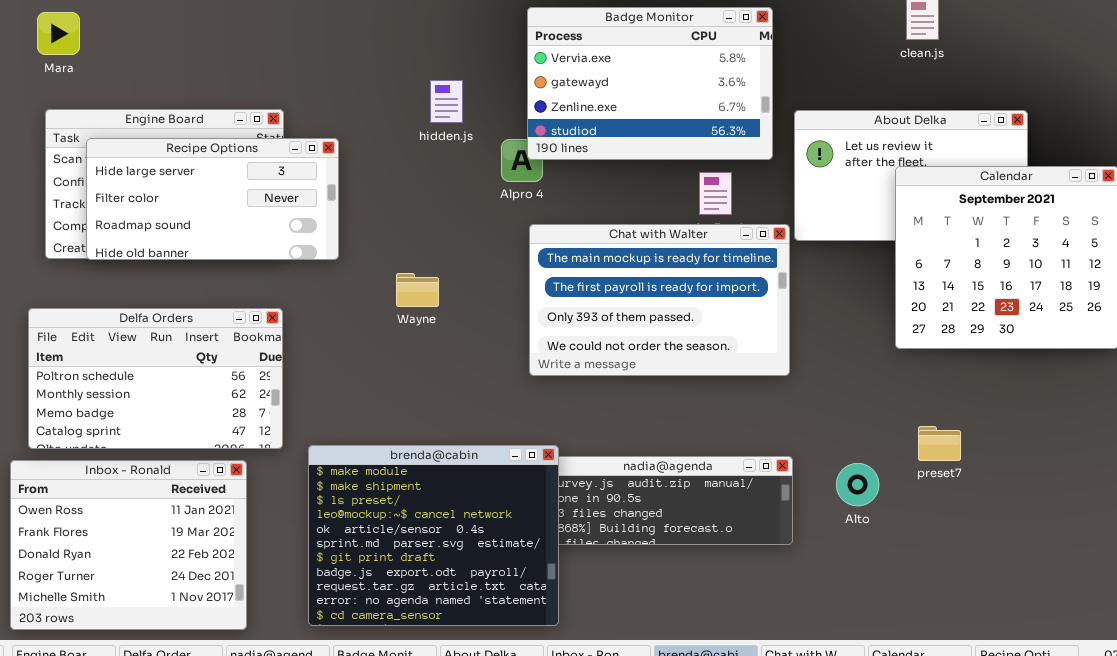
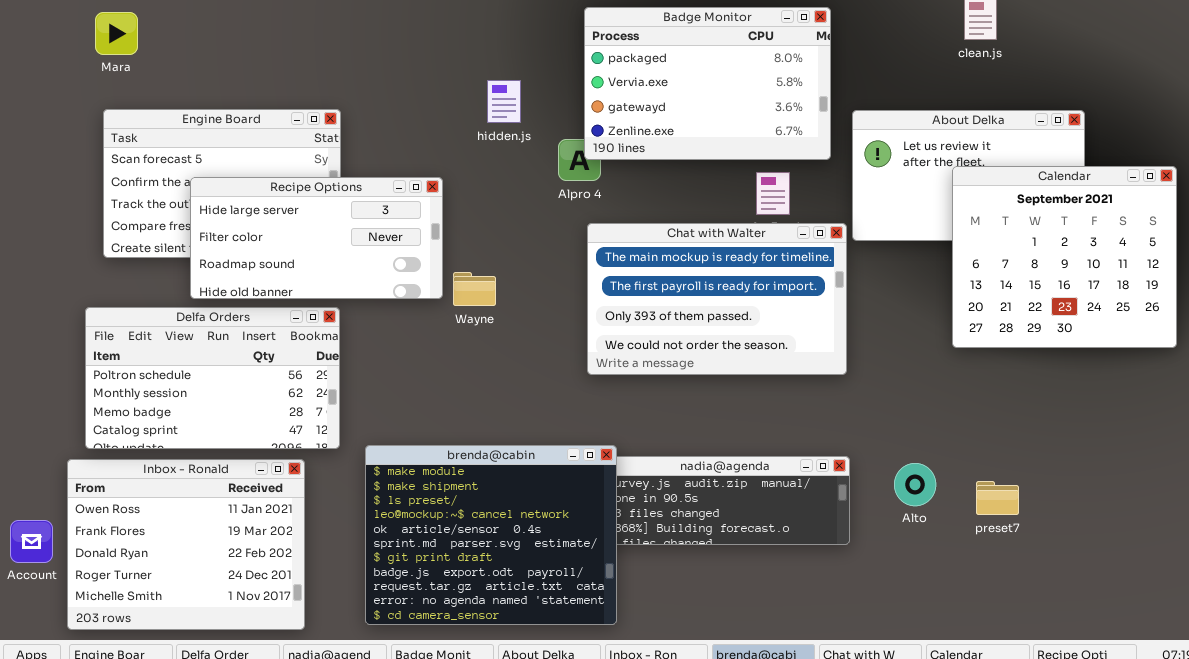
Badge Monitor: [527,7,773,160] -> [584,7,831,160], scrolled up 1 row
Recipe Options: [86,138,339,260] -> [190,177,443,299], moved
preset7: [918,426,961,461] -> [976,481,1019,515], moved

